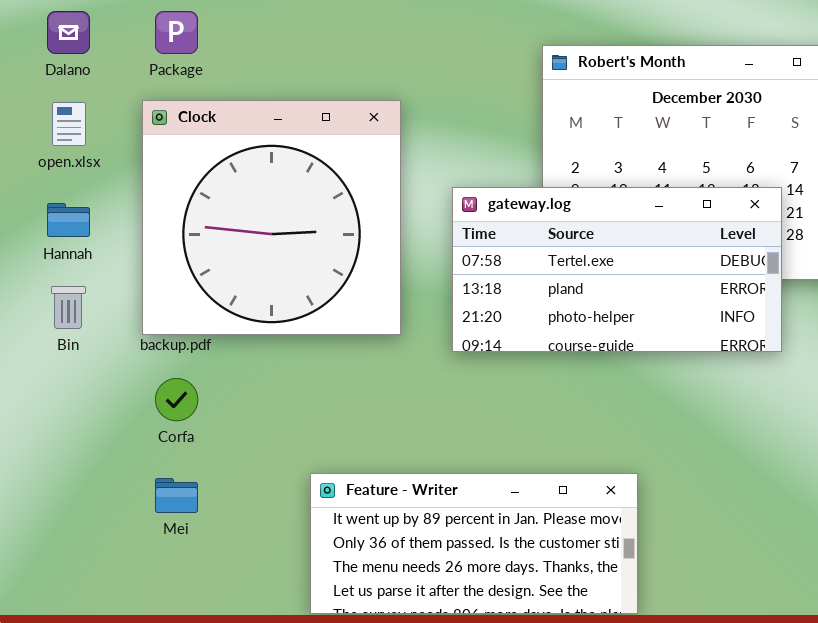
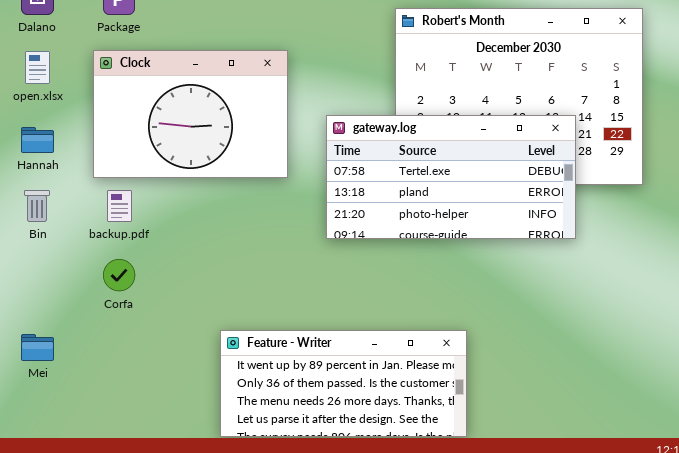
Clock: [142,100,401,335] -> [93,50,288,178], resized
Mei: [155,478,198,513] -> [21,334,54,361], moved

